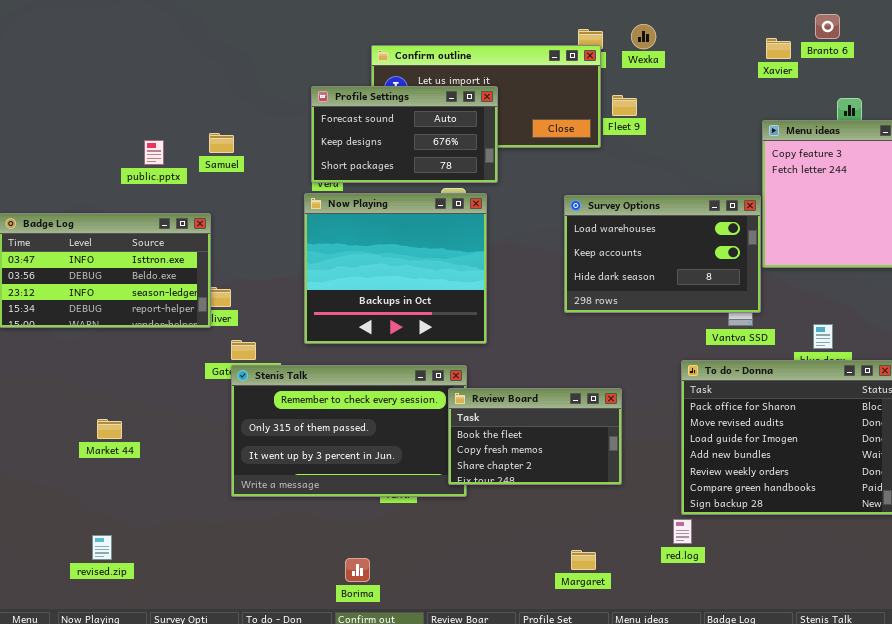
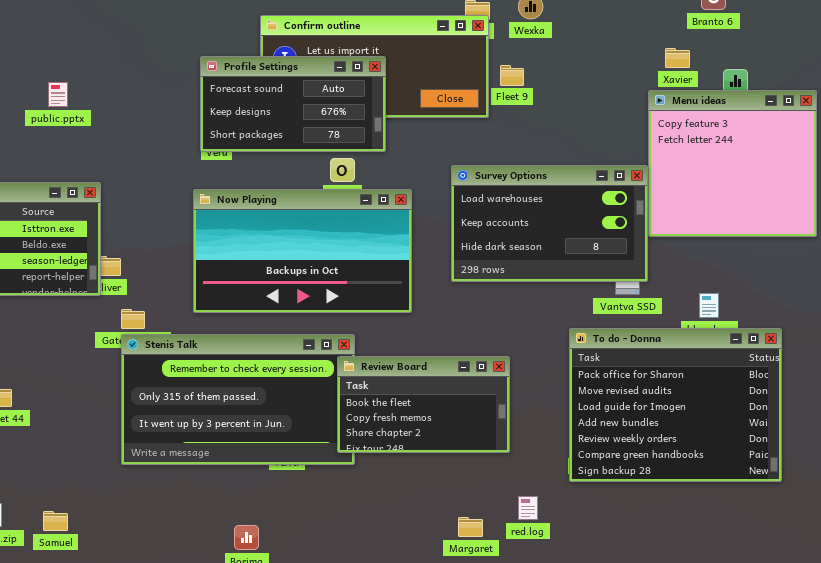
Xavier: [766,38,791,59] -> [665,48,690,68], moved
Samuel: [209,133,234,153] -> [43,511,68,531], moved
public.pptx: [144,140,164,165] -> [48,82,68,107], moved
Now Playing: [304,193,487,344] -> [193,189,412,313], resized
red.log: [673,519,692,544] -> [518,496,538,520], moved

